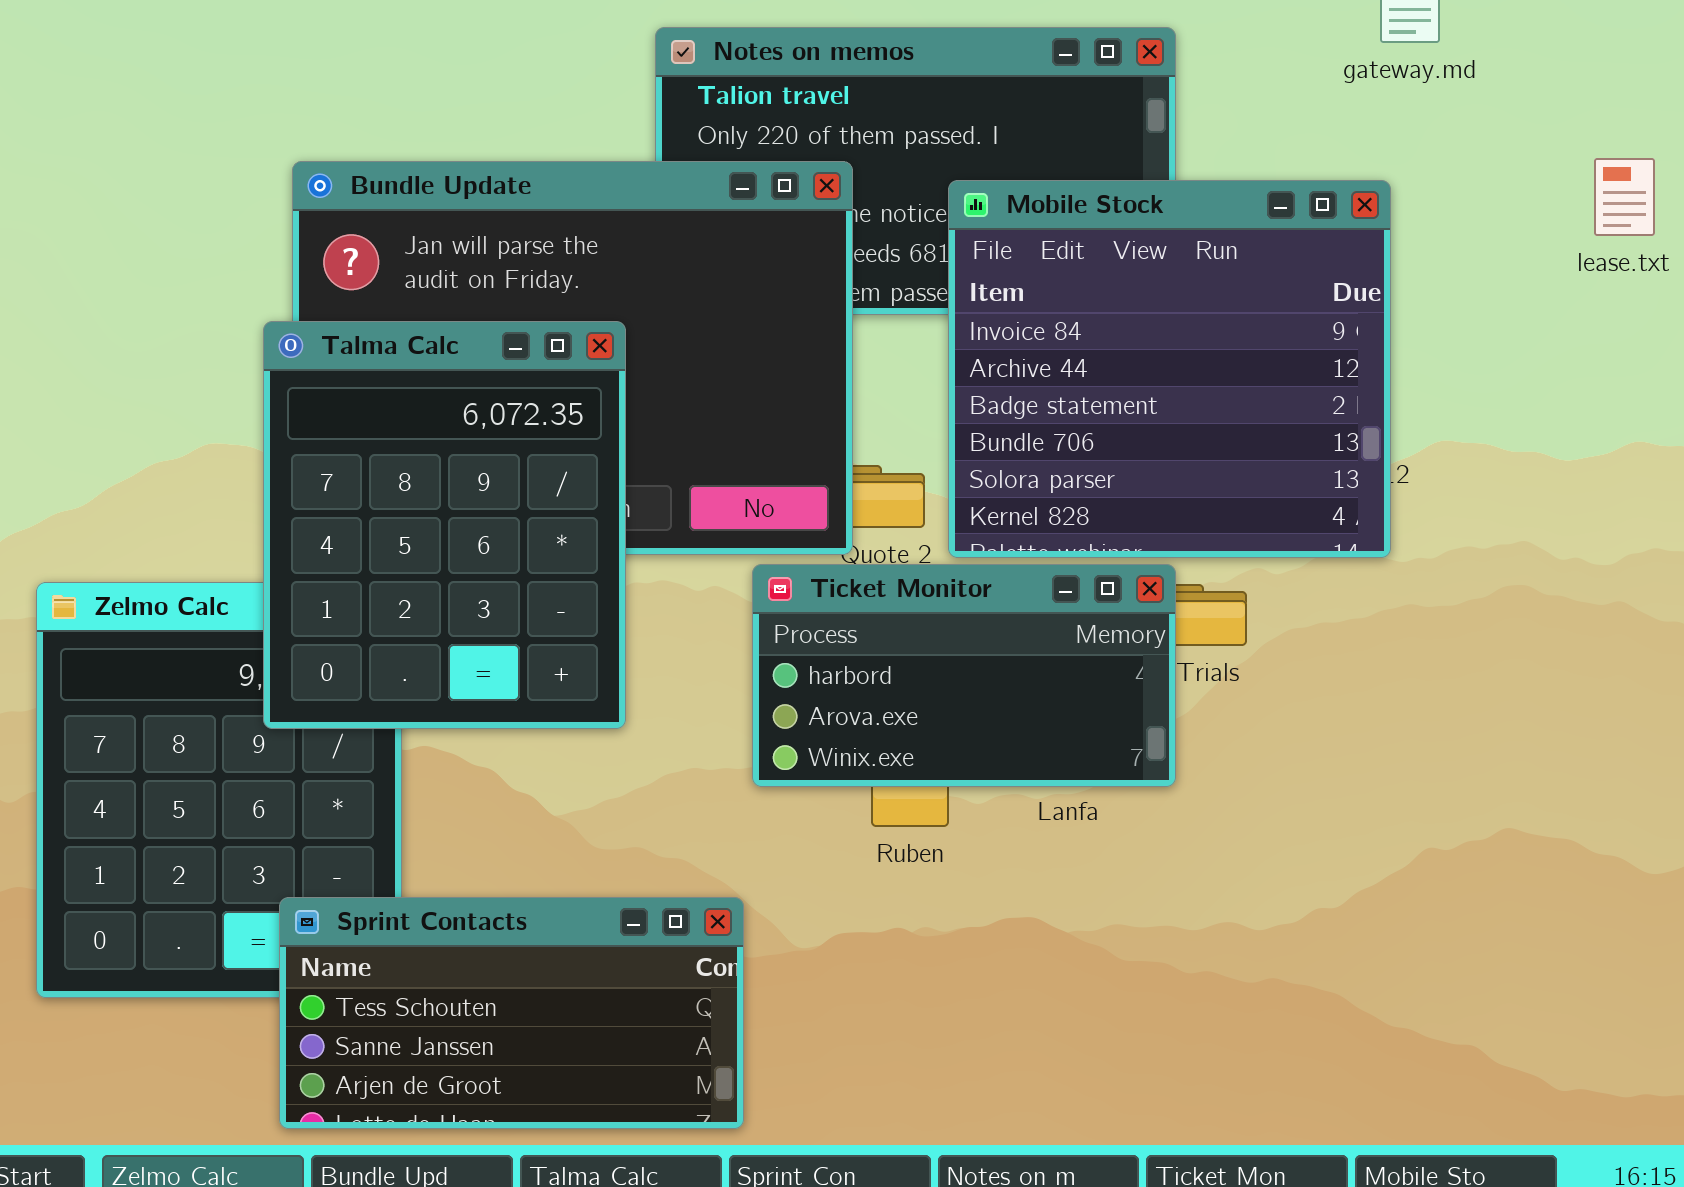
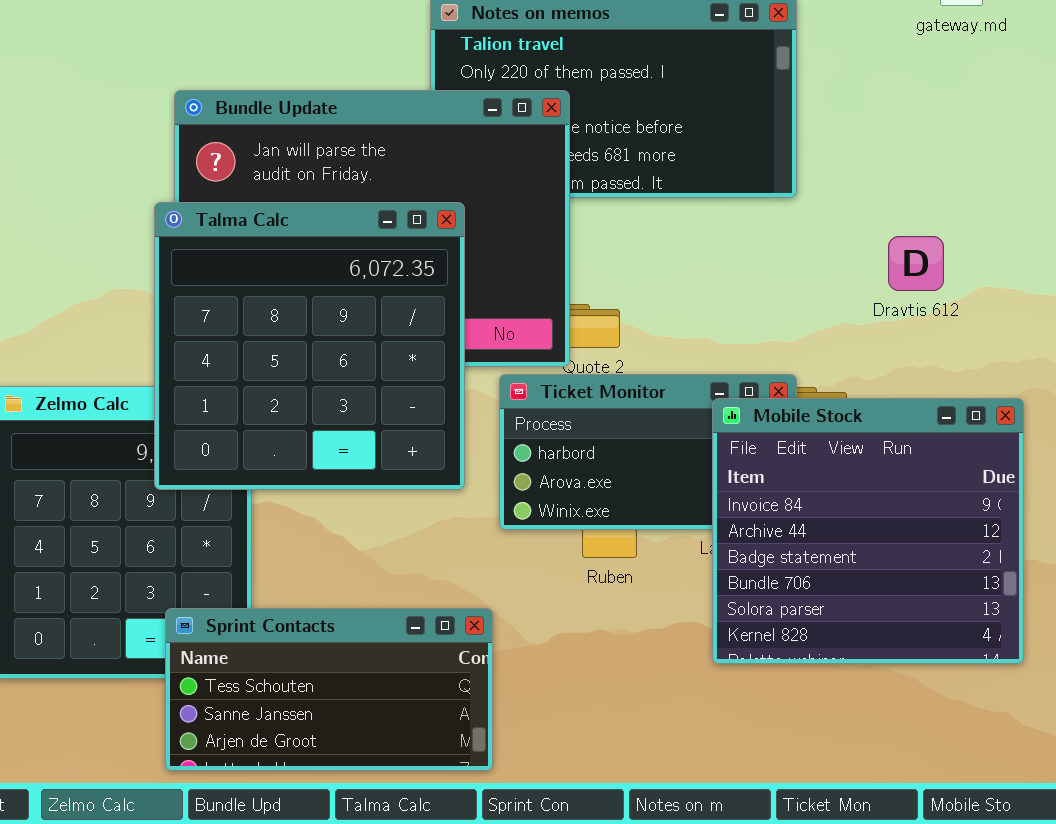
Mobile Stock: [948,180,1391,558] -> [712,398,1024,664], moved
Talma Calc: [263,321,626,729] -> [154,202,465,490], resized

